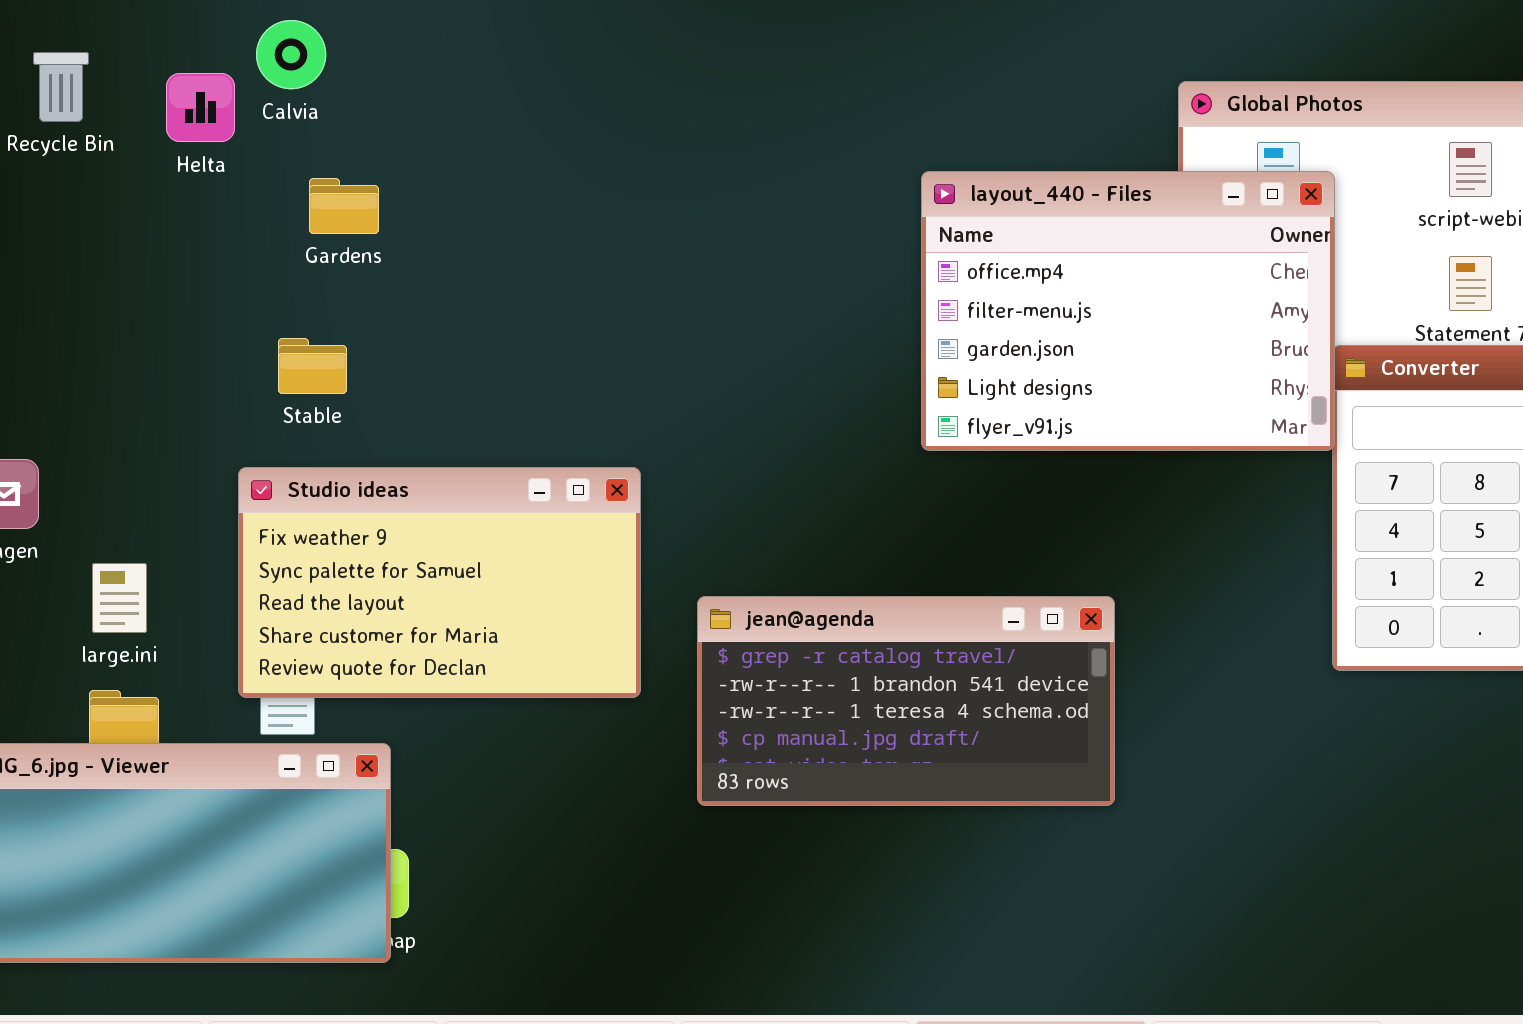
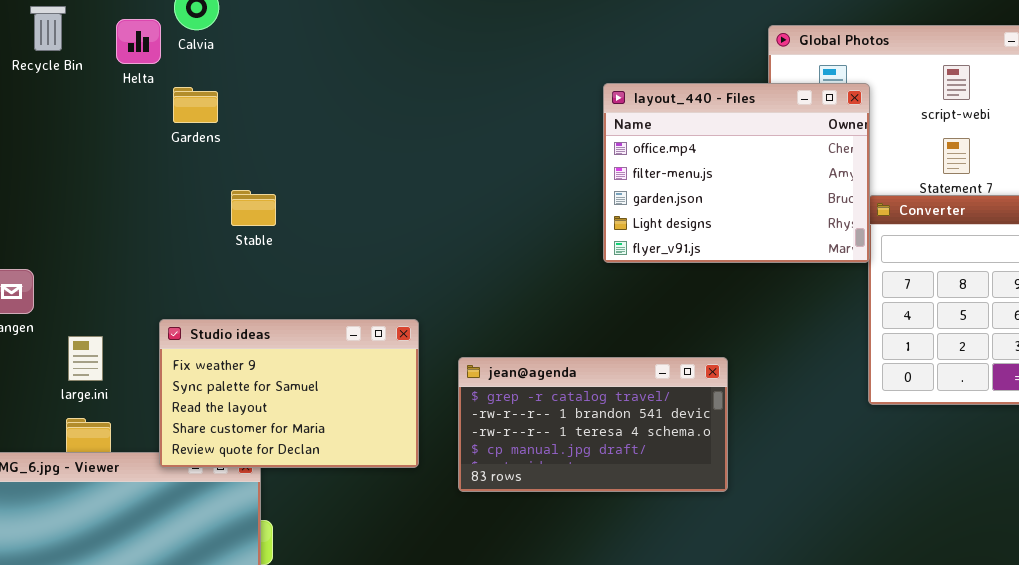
Gardens: [309,178,379,234] -> [173,87,218,123], moved
Stable: [278,338,347,394] -> [231,190,276,226], moved
Studio ideas: [238,467,641,698] -> [159,319,419,468], moved

